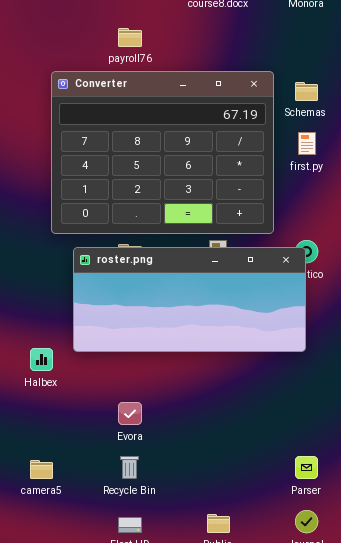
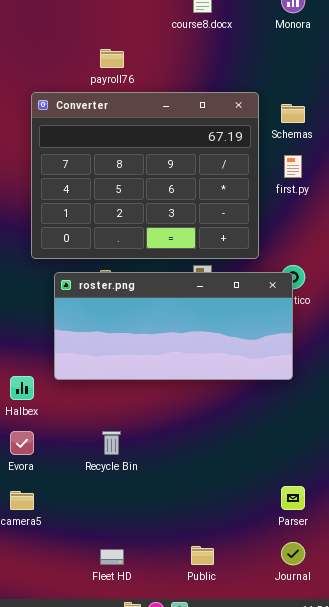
Evora: [118,402,142,425] -> [10,431,34,455], moved
Recycle Bin: [120,456,139,479] -> [102,431,121,455], moved

